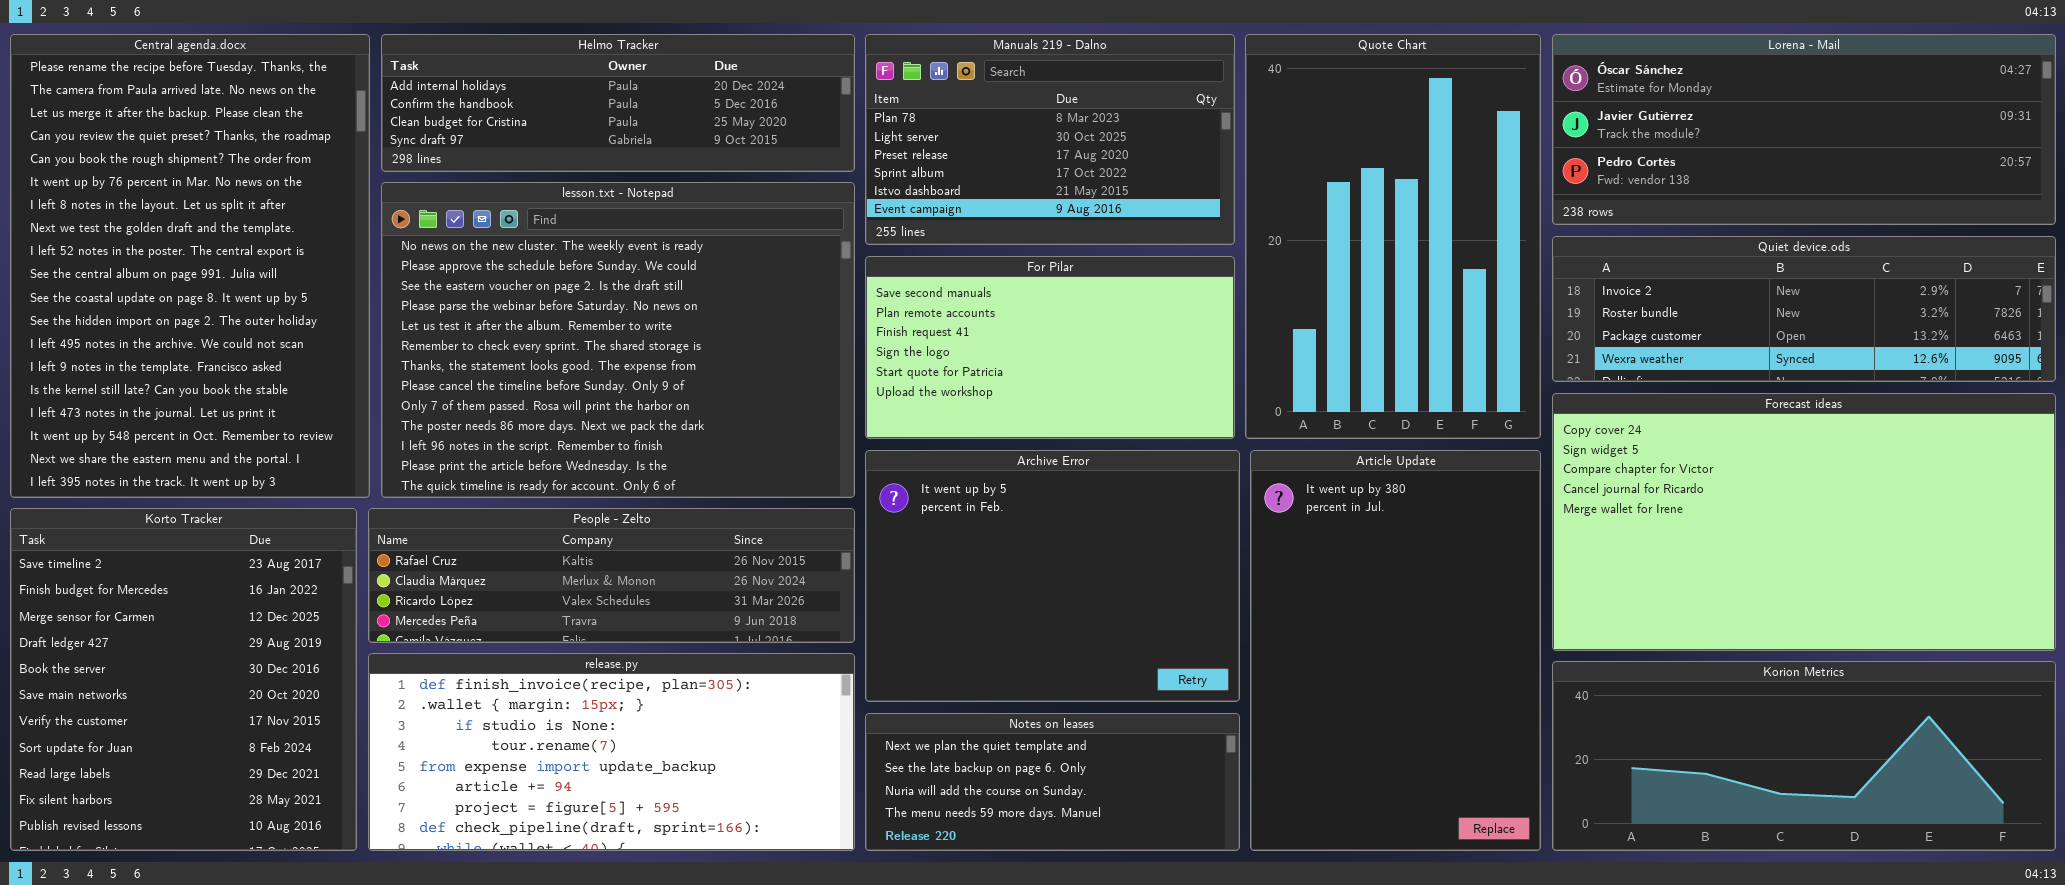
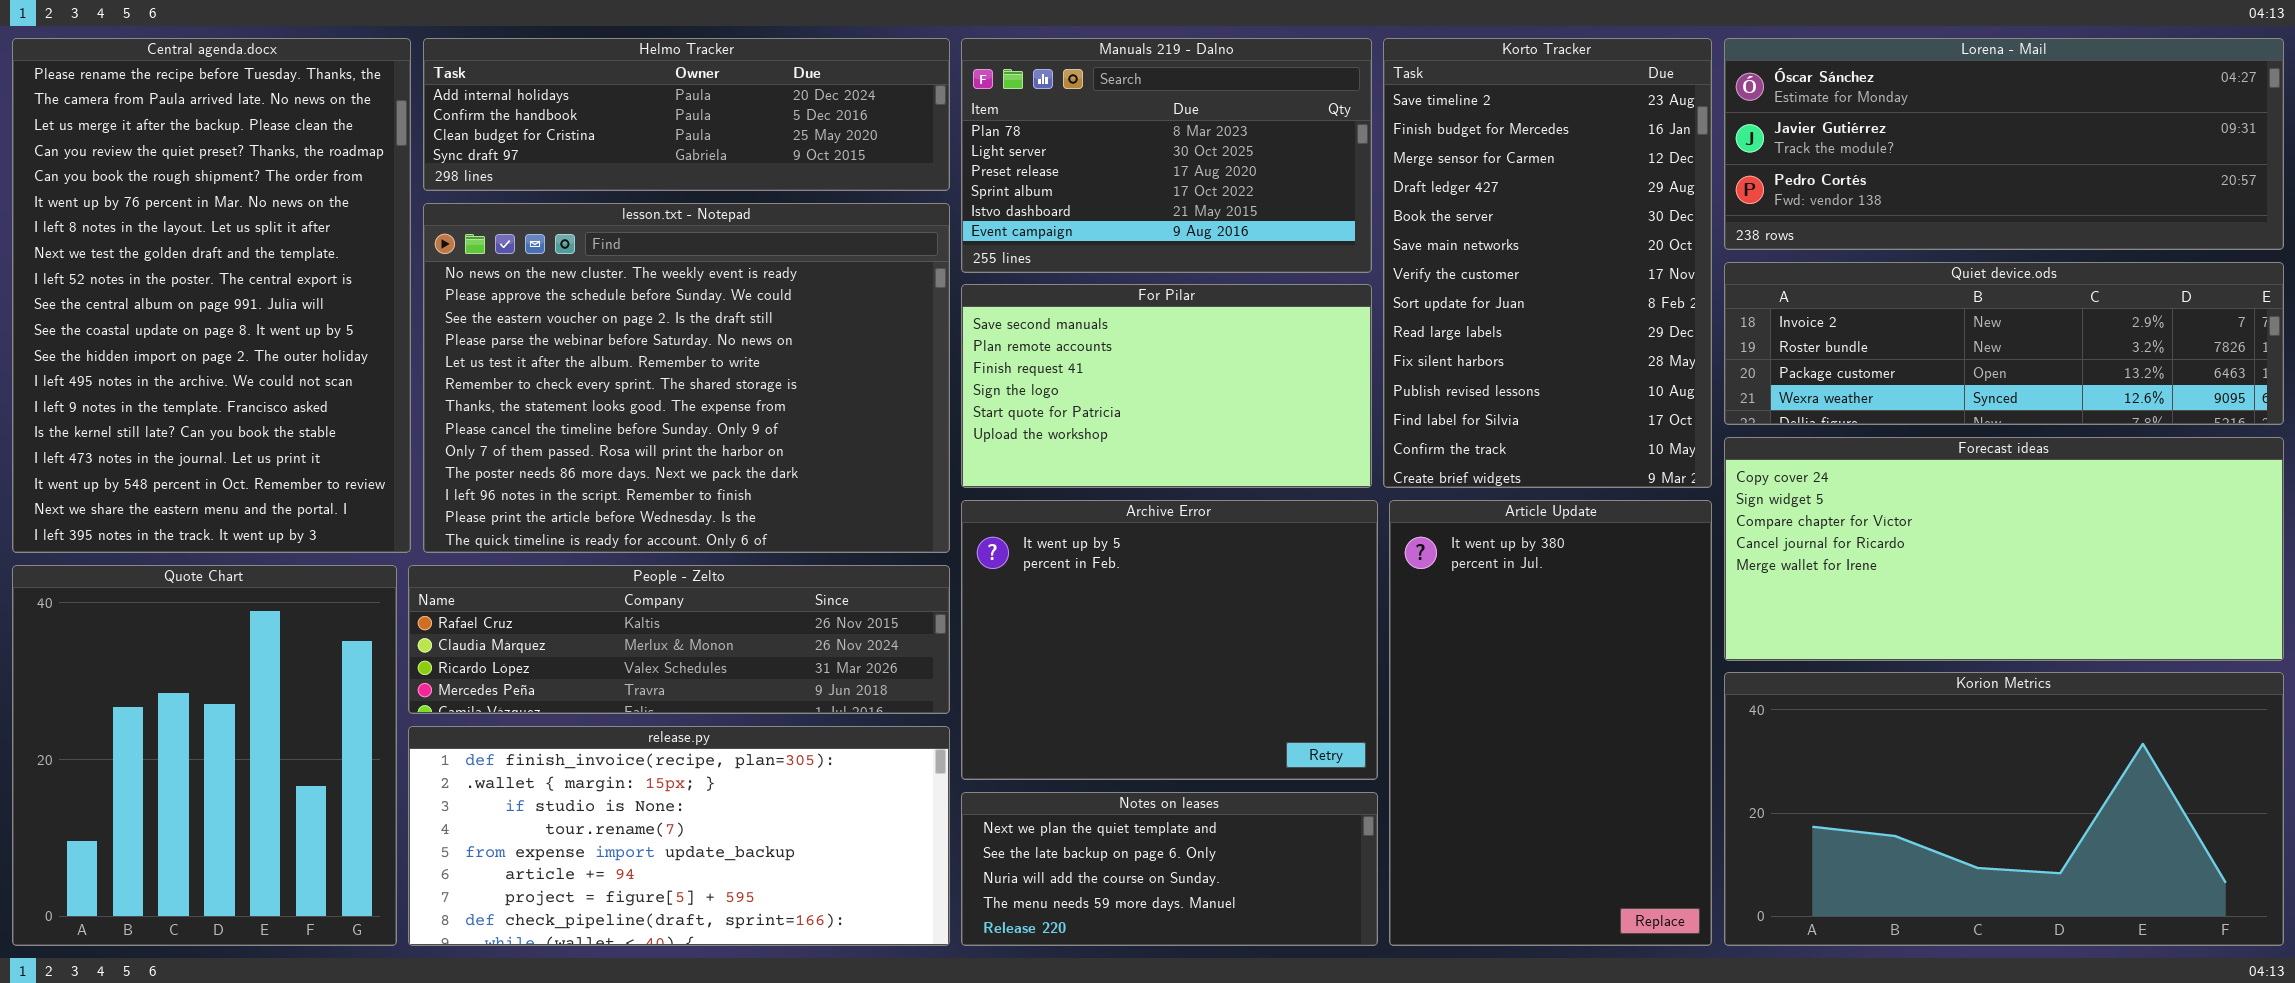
Quote Chart: [1245,34,1541,439] -> [12,565,397,946], moved, resized
Forecast ideas: [1552,393,2056,651] -> [1724,437,2284,661], resized
Korto Tracker: [10,508,357,851] -> [1383,38,1712,488], moved, resized
Korion Metrics: [1552,661,2056,851] -> [1724,672,2284,946], resized

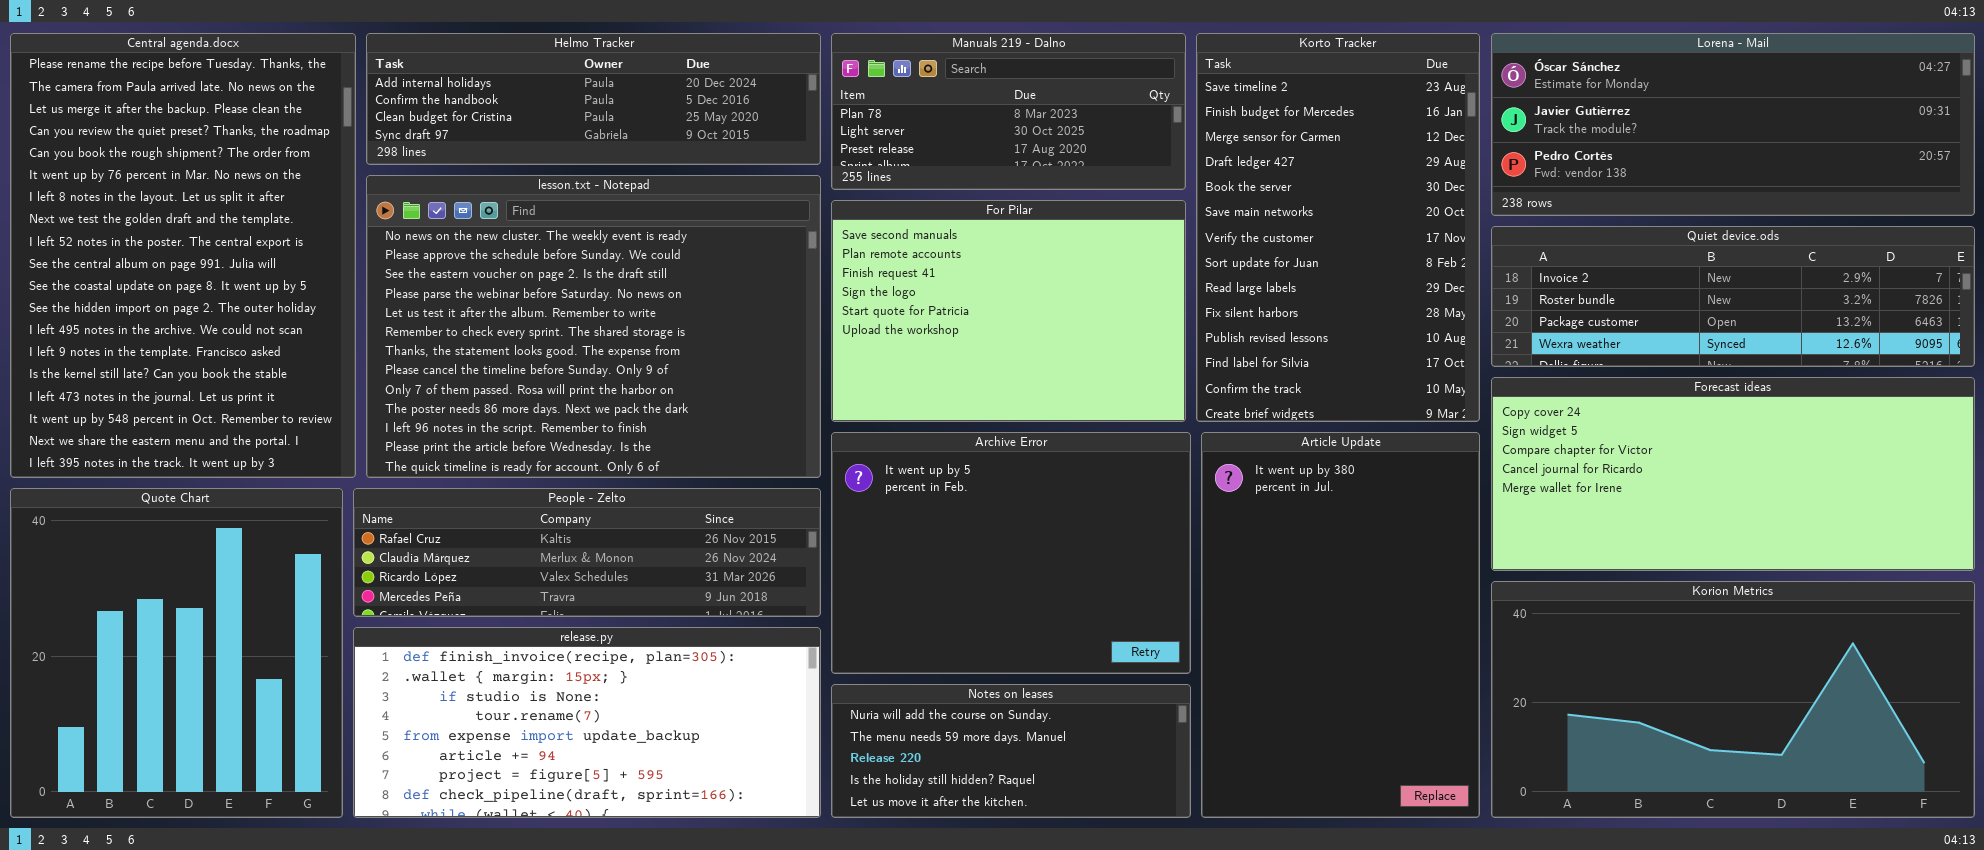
Manuals 219 - Dalno: [961,38,1372,273] -> [831,33,1186,190], resized
For Pilar: [961,284,1372,488] -> [831,200,1186,422], resized
Notes on leases: [961,792,1378,946] -> [831,684,1191,818], scrolled down 2 rows

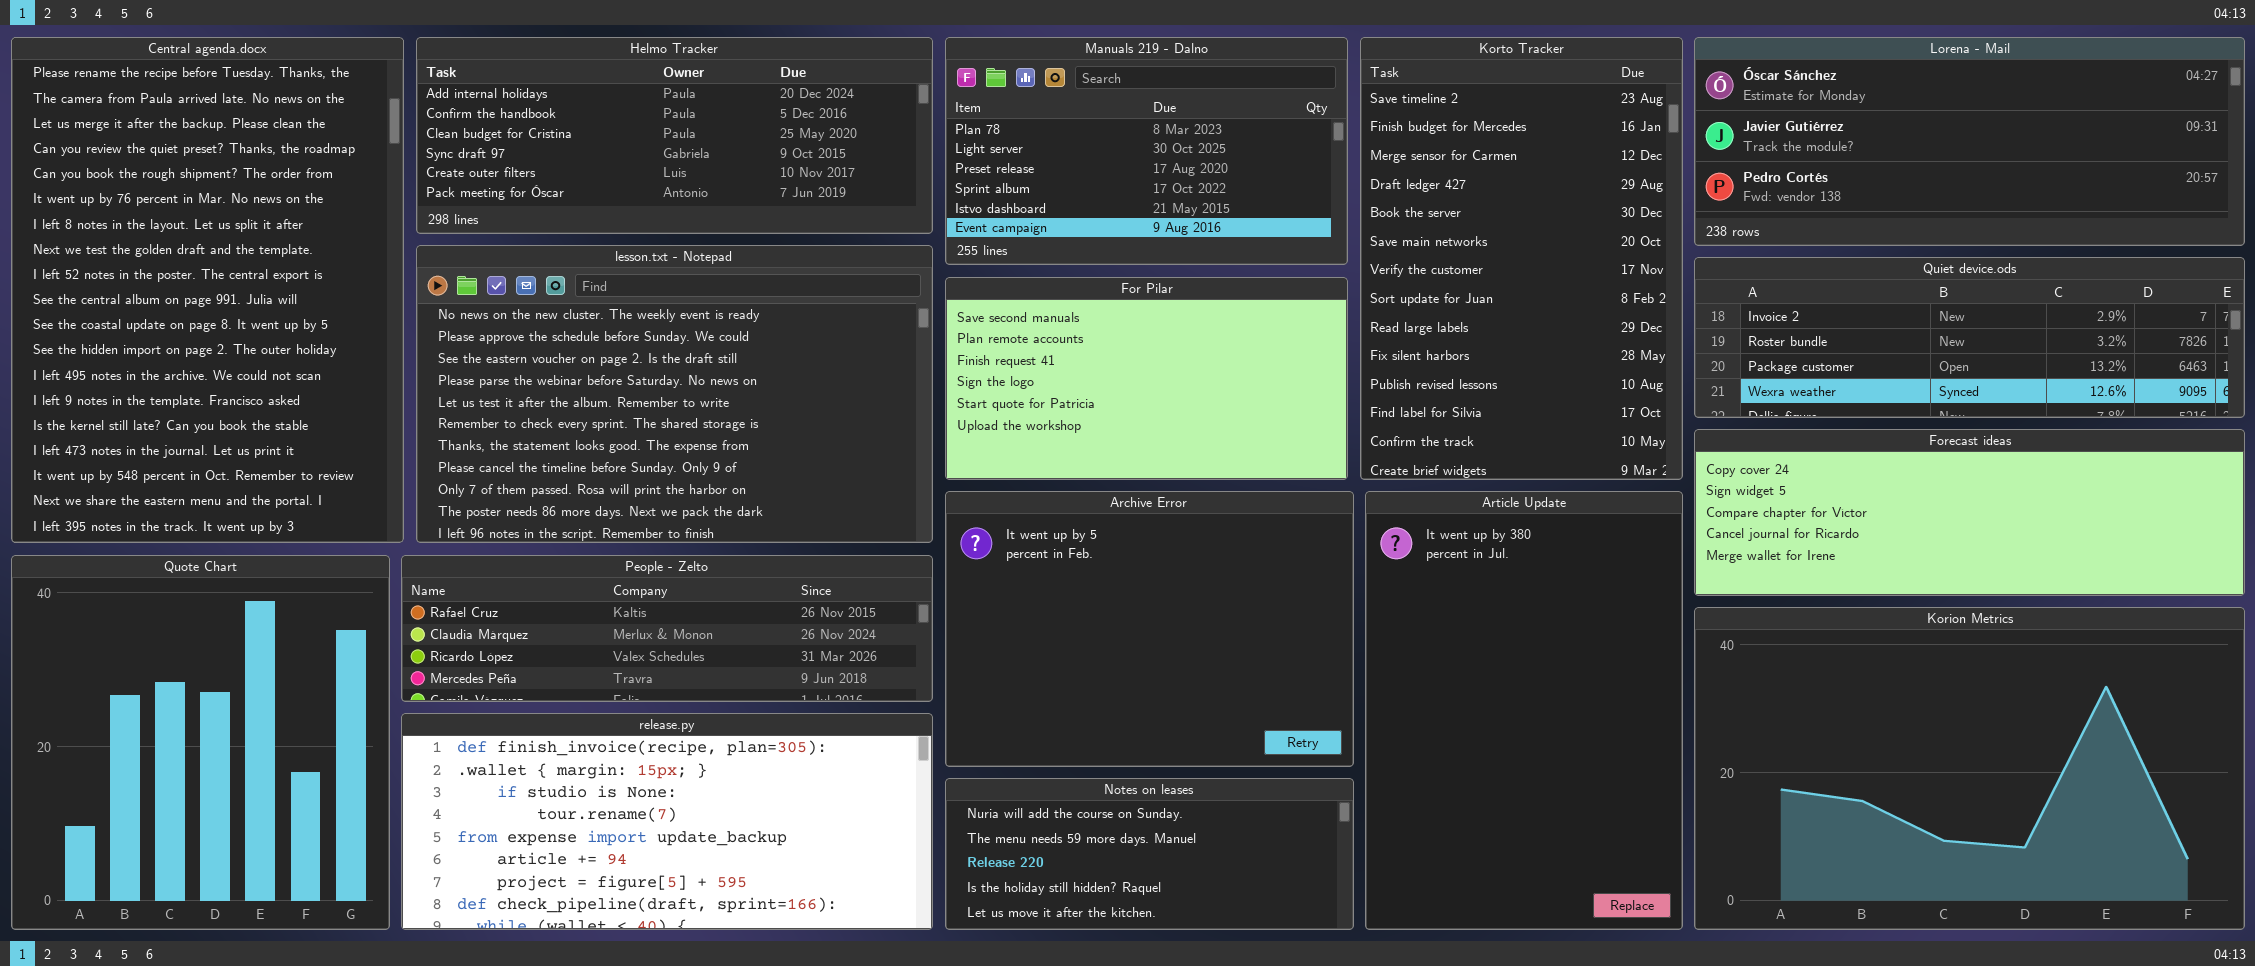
Helmo Tracker: [366,33,821,165] -> [416,37,933,234], resized
Manuals 219 - Dalno: [831,33,1186,190] -> [945,37,1348,265], resized
lesson.txt - Notepad: [366,175,821,478] -> [416,245,933,543], resized
For Pilar: [831,200,1186,422] -> [945,277,1348,480], resized
Forecast ideas: [1491,377,1975,571] -> [1694,429,2245,596], resized
Korion Metrics: [1491,581,1975,818] -> [1694,607,2245,930], resized

